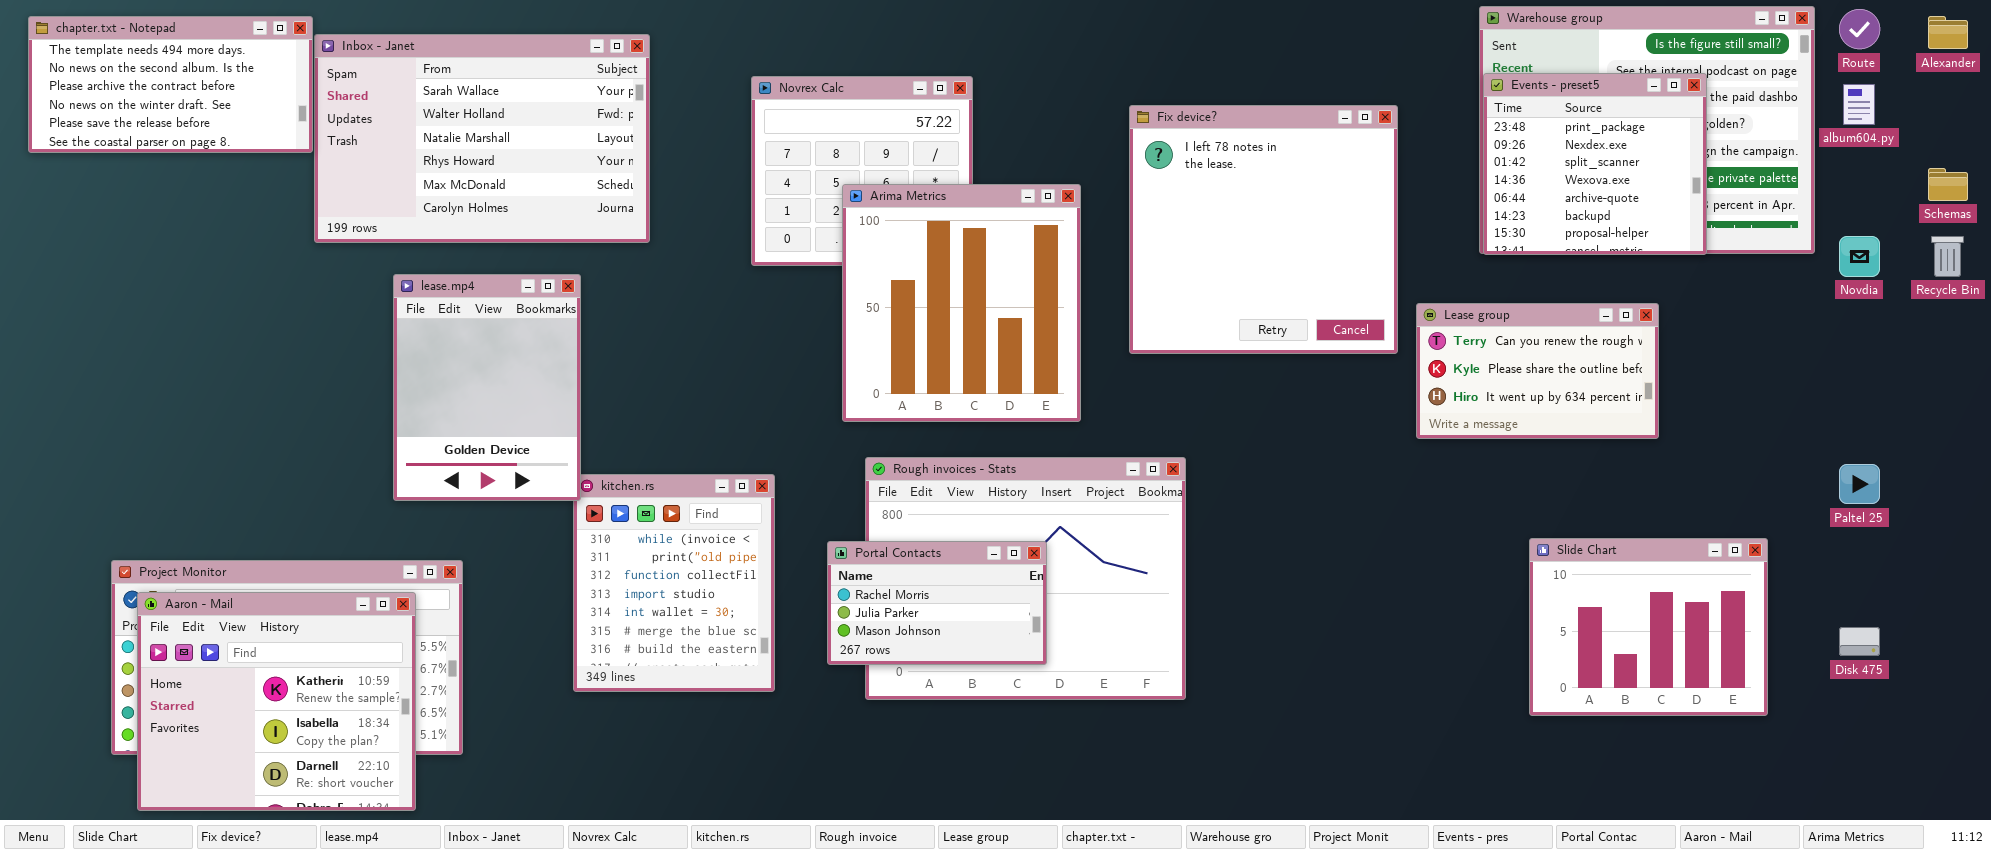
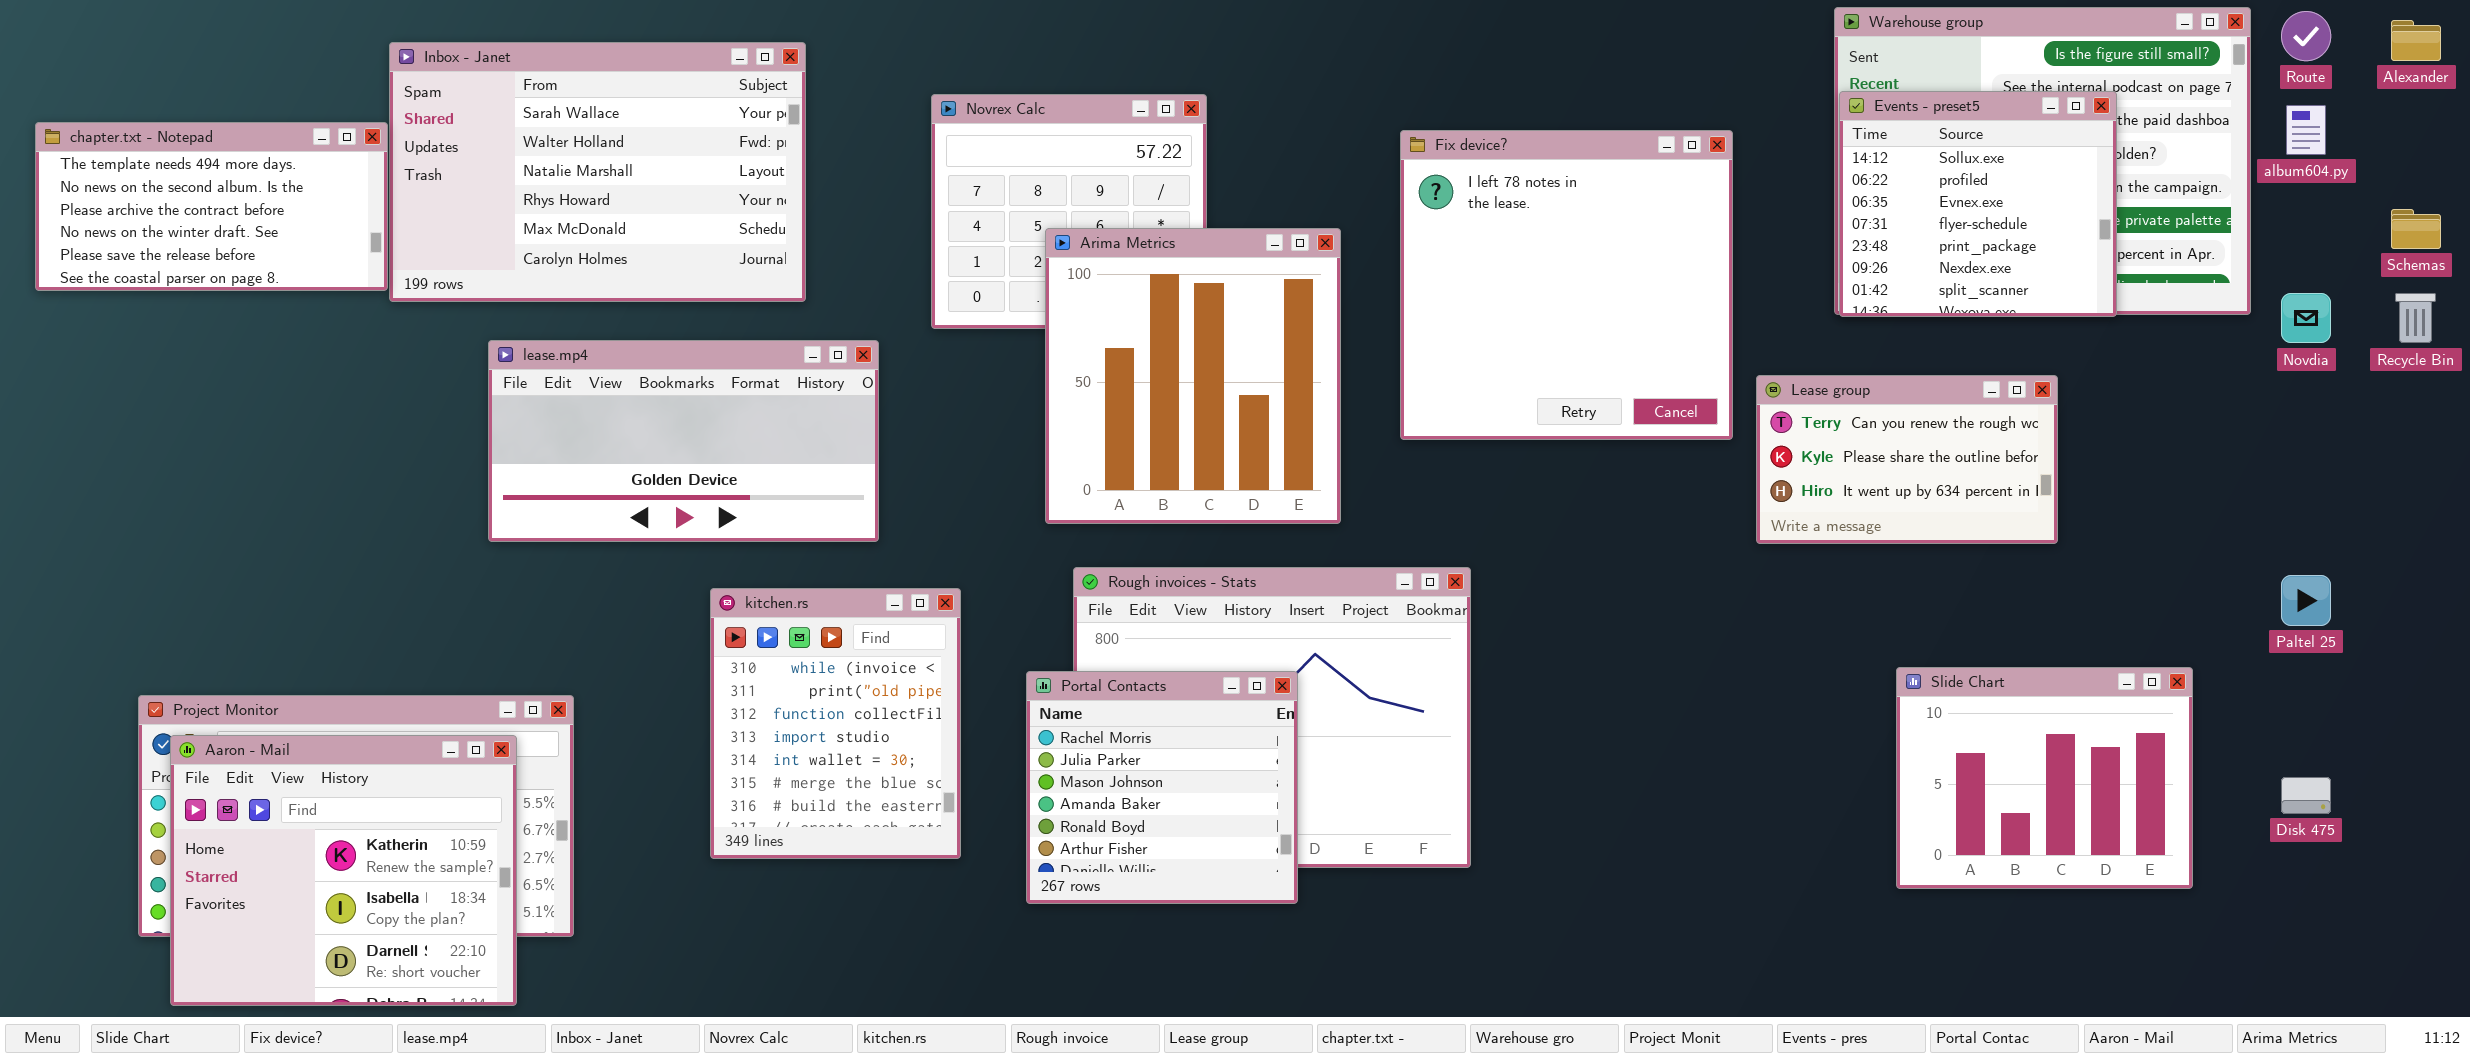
chapter.txt - Notepad: [28,16,313,153] -> [35,122,388,291], moved
Events - preset5: [1483,73,1707,255] -> [1839,91,2117,317], scrolled up 4 rows
lease.mp4: [393,274,581,501] -> [488,340,879,542], resized
Portal Contacts: [827,541,1047,665] -> [1026,671,1298,904], resized

